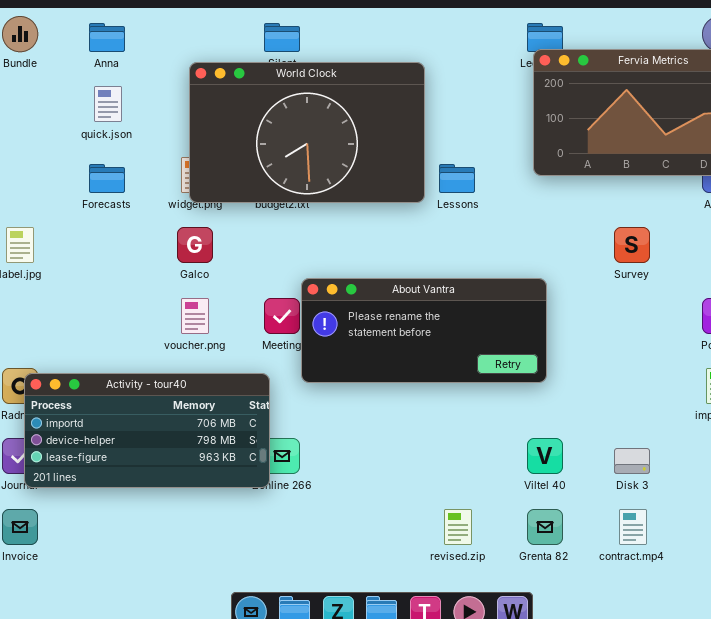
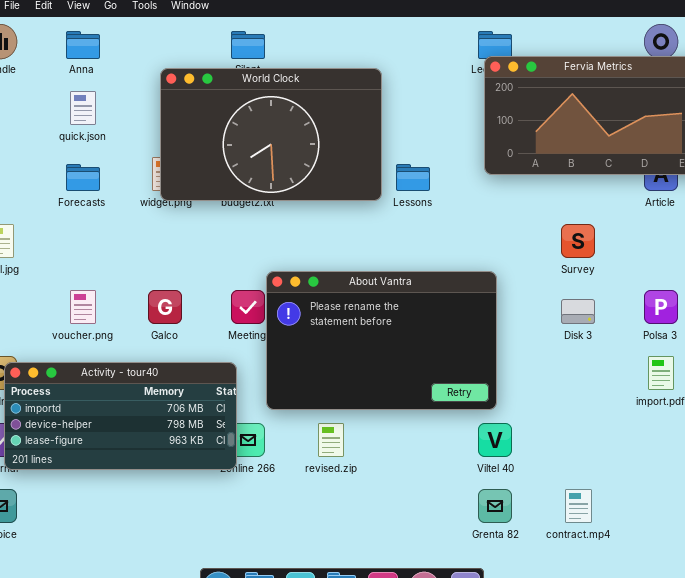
Galco: [177,227,213,263] -> [148,290,182,324], moved
About Vantra: [301,278,547,383] -> [266,271,497,410], resized
voucher.png: [181,298,209,334] -> [70,290,96,324], moved
Disk 3: [614,448,650,474] -> [561,299,595,324], moved
revised.zip: [444,509,472,545] -> [318,423,344,457], moved

